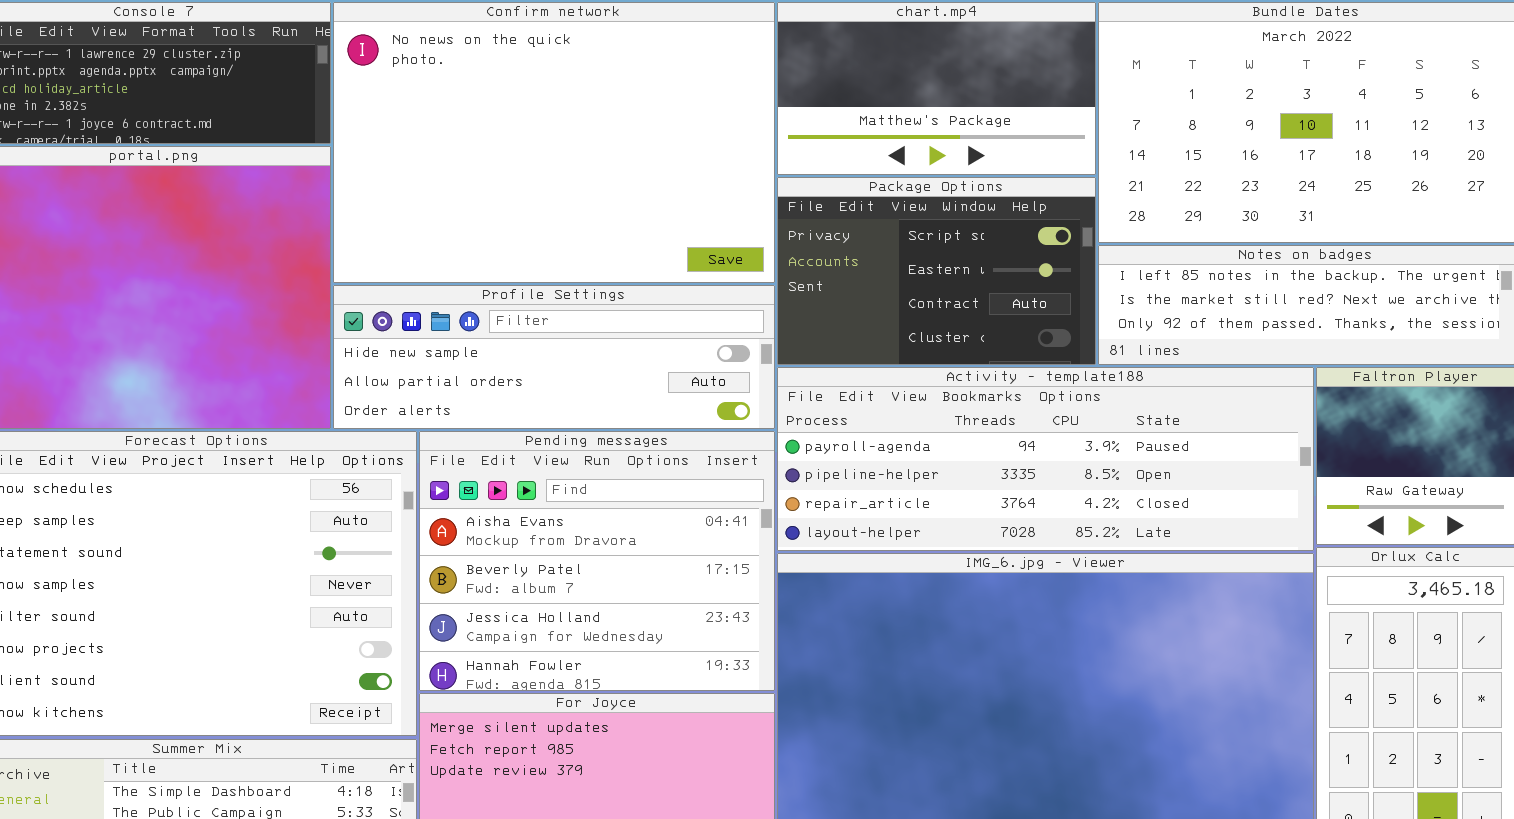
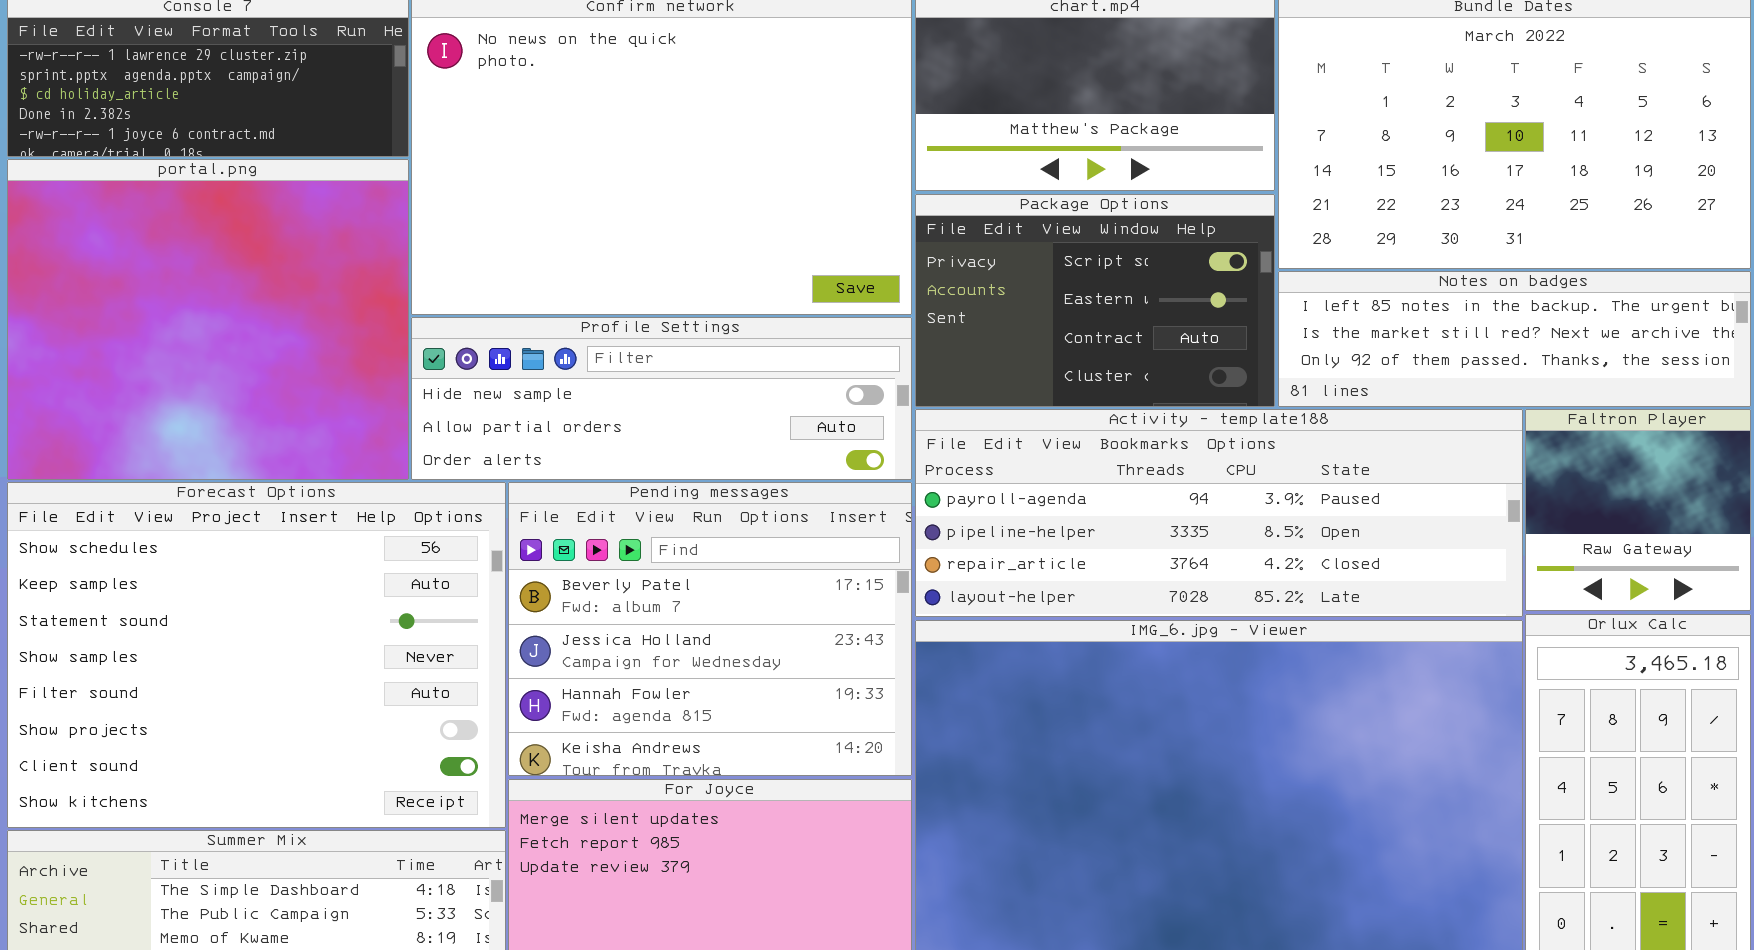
Pending messages: [419,431,775,691] -> [508,482,912,776], scrolled down 1 row

